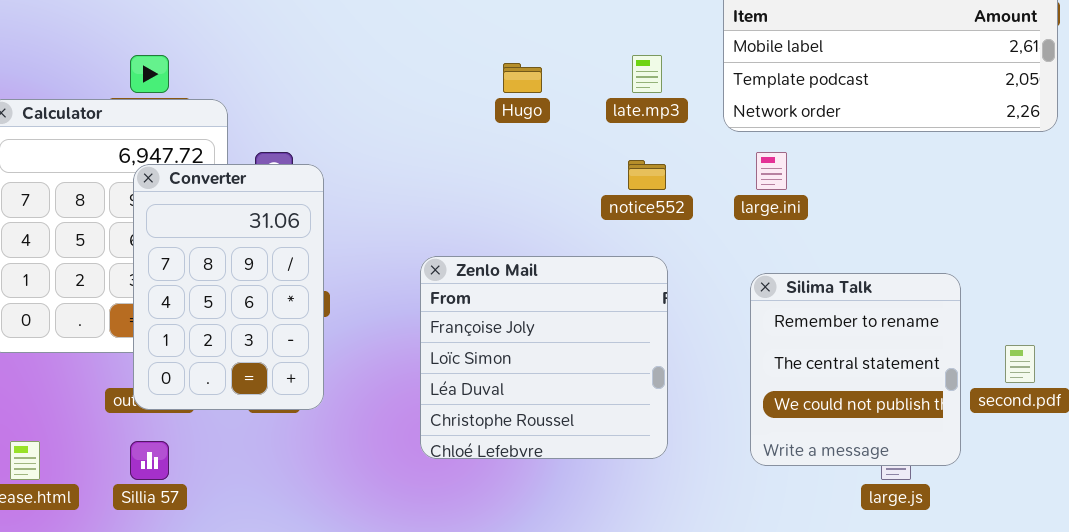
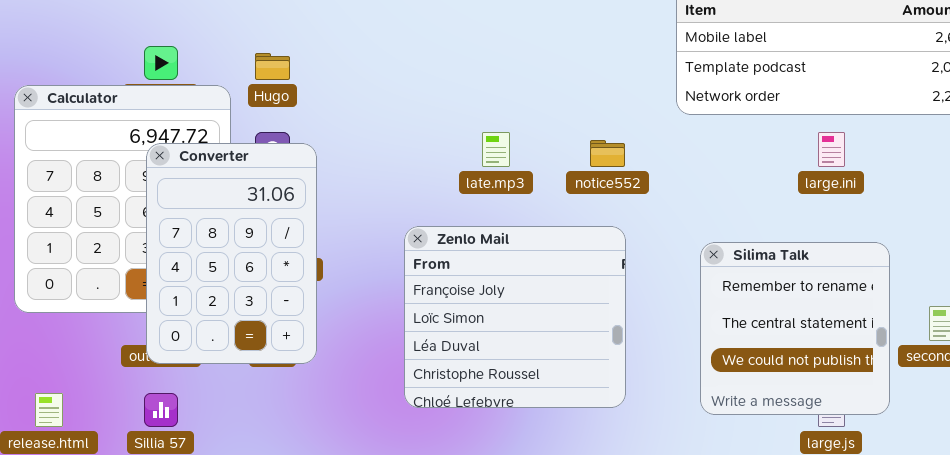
late.mp3: [632,55,662,93] -> [482,132,510,167], moved
Hugo: [503,63,542,93] -> [255,53,290,80], moved
large.ini: [756,152,787,190] -> [818,132,845,167], moved

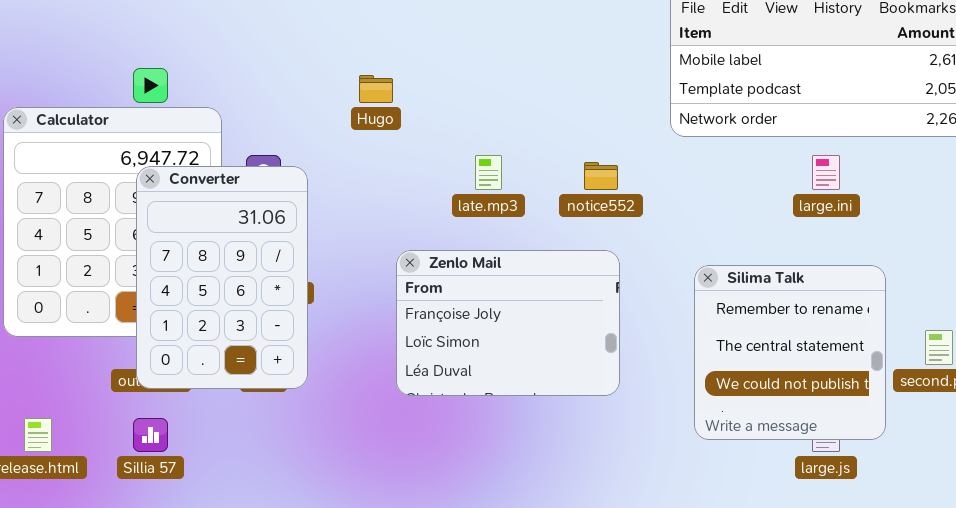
Hugo: [255,53,290,80] -> [359,75,393,103], moved
Zenlo Mail: [404,226,626,408] -> [396,250,620,396], resized

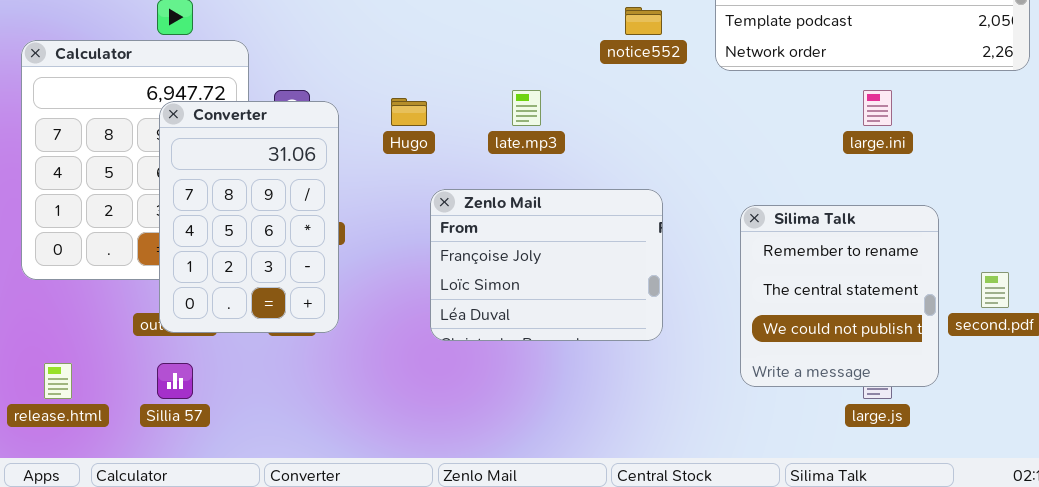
Hugo: [359,75,393,103] -> [391,98,427,126], moved
notice552: [584,162,618,190] -> [625,7,662,35], moved

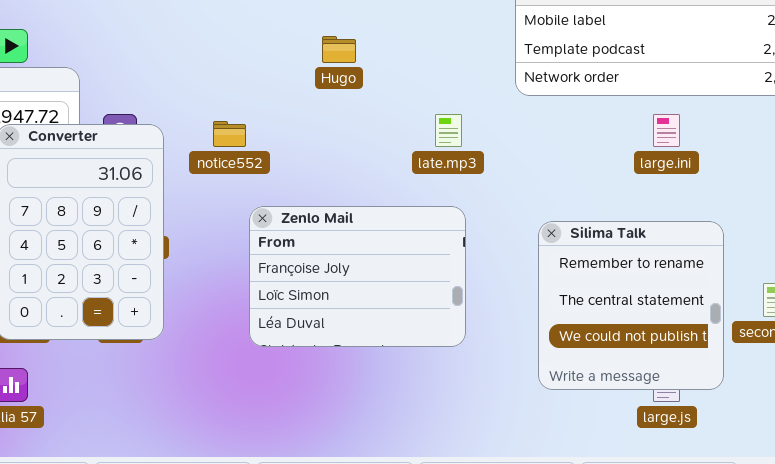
notice552: [625,7,662,35] -> [213,121,246,147], moved
late.mp3: [512,90,541,126] -> [435,114,462,147], moved
Hugo: [391,98,427,126] -> [322,36,356,63], moved

